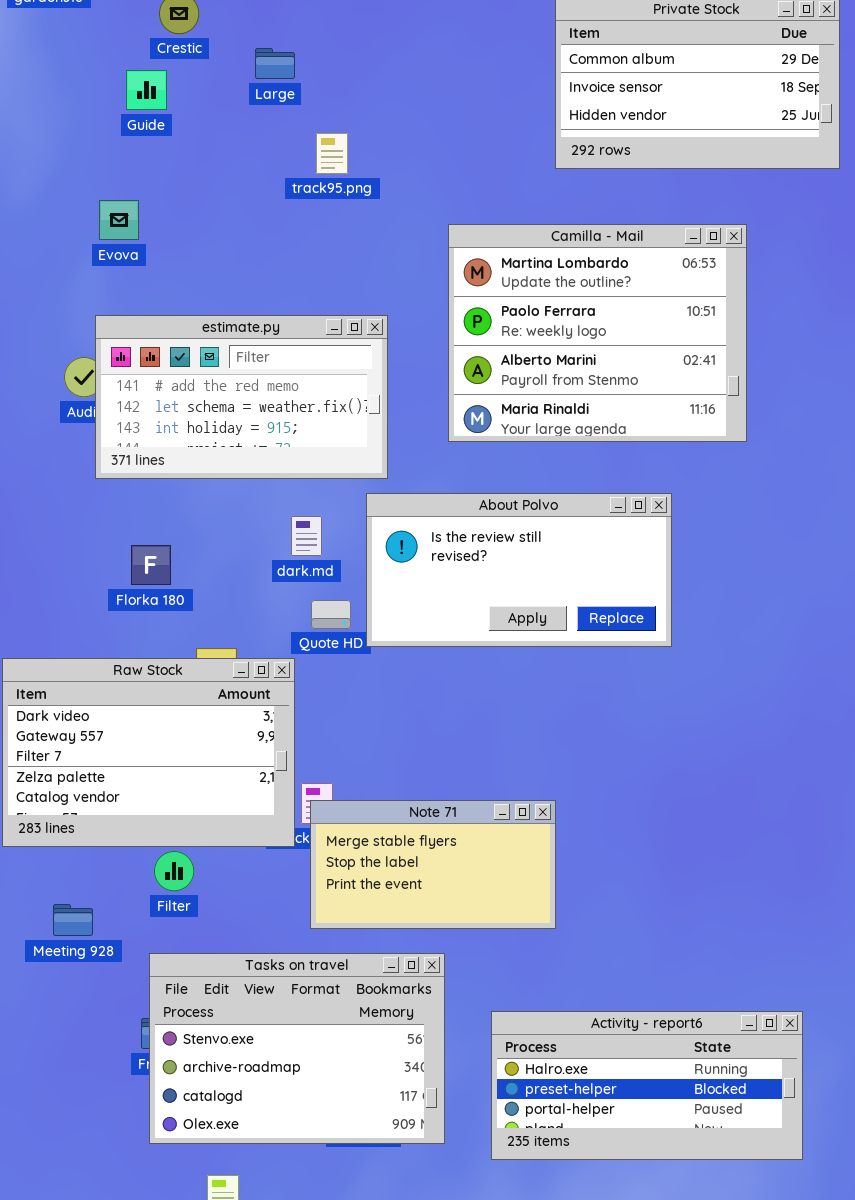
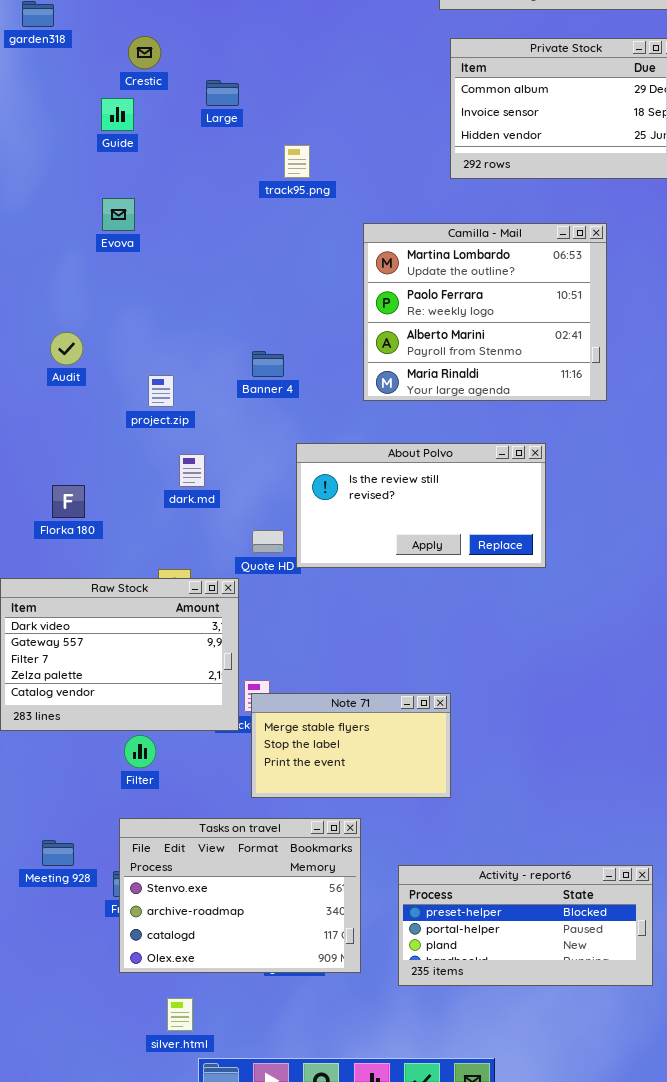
track95.png: [316,133,348,174] -> [284,145,310,178], moved
Evova: [99,200,139,240] -> [102,198,135,231], moved
estimate.py: [95,315,388,479] -> none, closed
dark.md: [291,516,322,556] -> [179,454,205,487], moved
Florka 180: [131,545,171,585] -> [52,485,85,518], moved
Meeting 928: [53,904,93,936] -> [42,840,74,866], moved
Activity - report6: [491,1011,803,1160] -> [398,865,653,986], scrolled down 1 row

